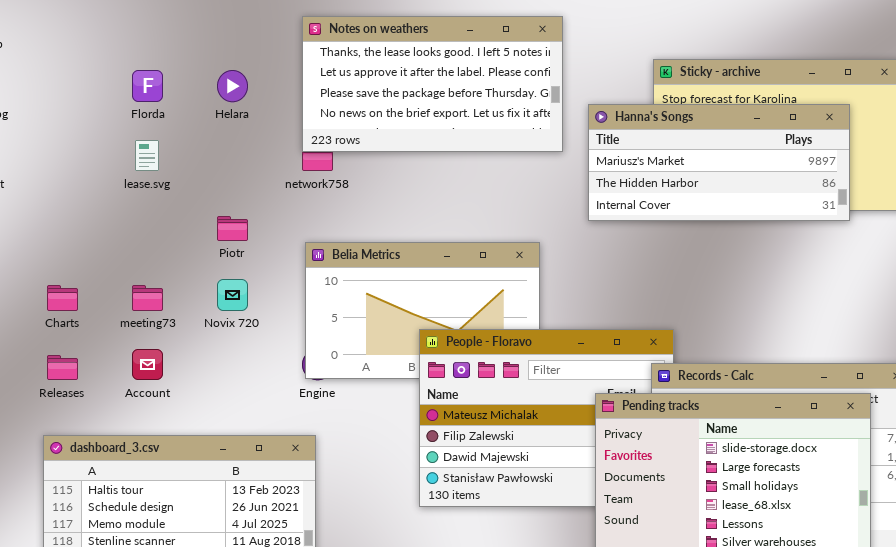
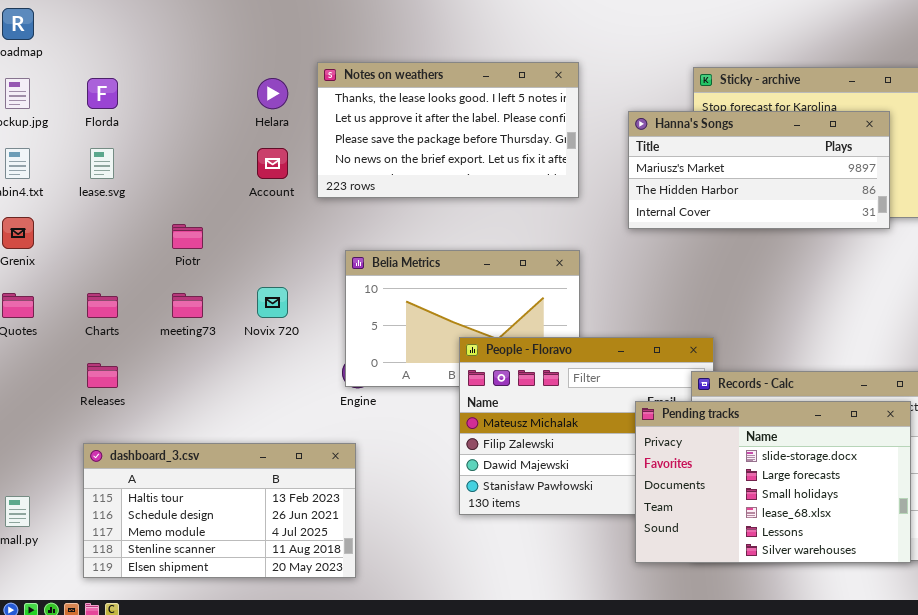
Notes on weathers: [302,16,563,152] -> [317,62,579,198], moved
Florda: [132,70,163,102] -> [87,78,118,109], moved
lease.svg: [135,140,159,171] -> [90,148,114,179], moved
Piotr: [217,216,248,241] -> [172,224,203,249], moved
Account: [132,349,163,380] -> [257,148,288,179], moved

